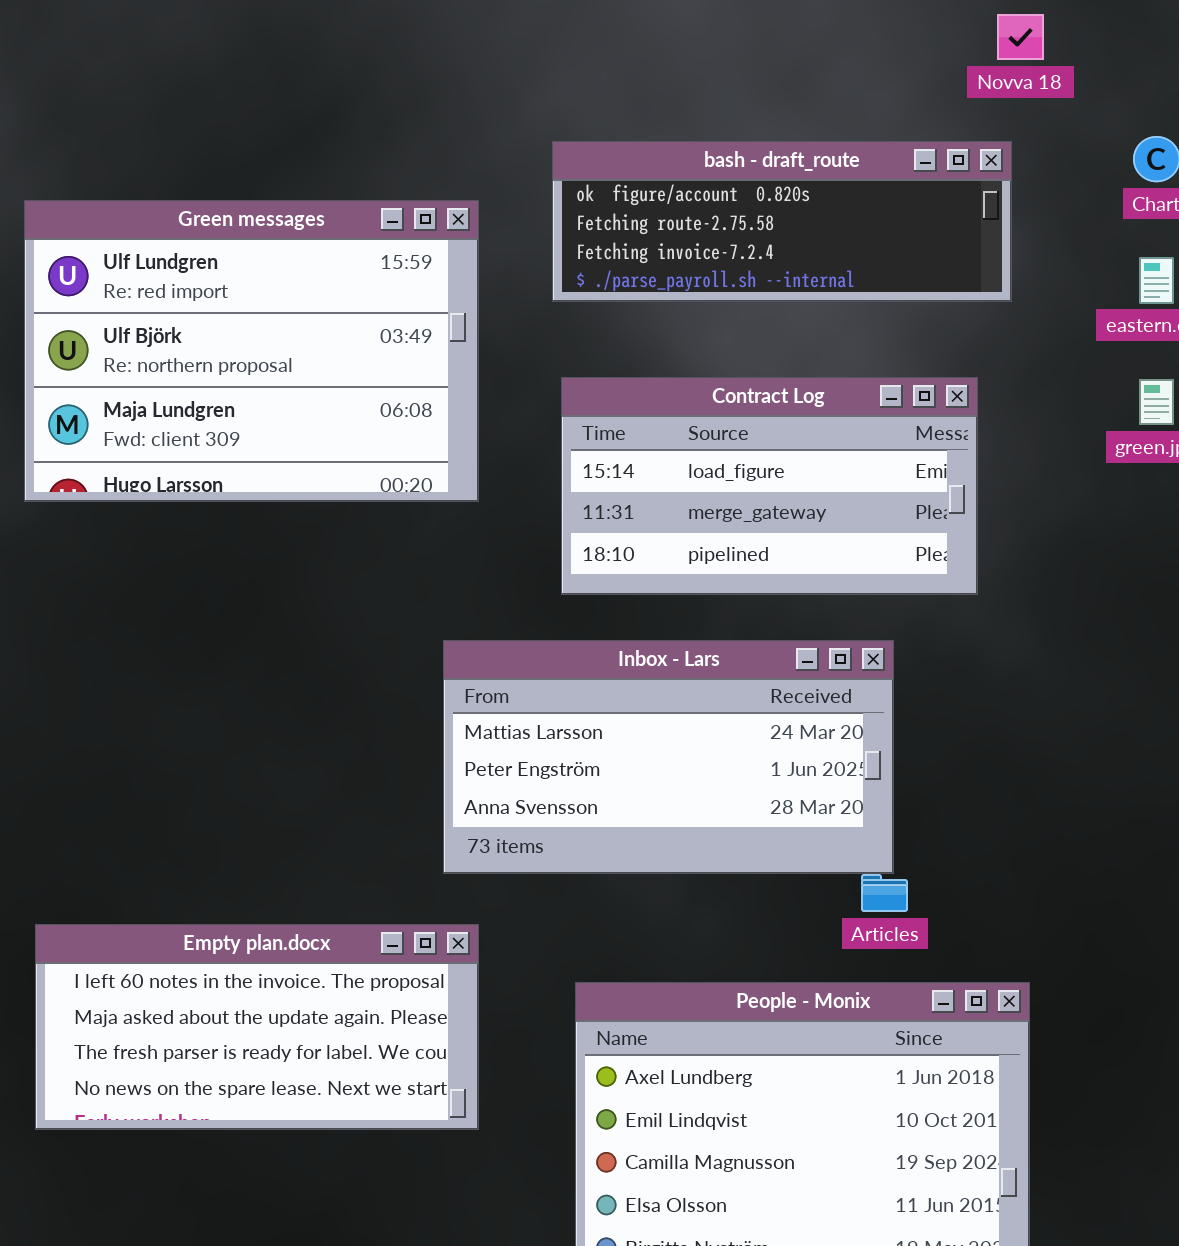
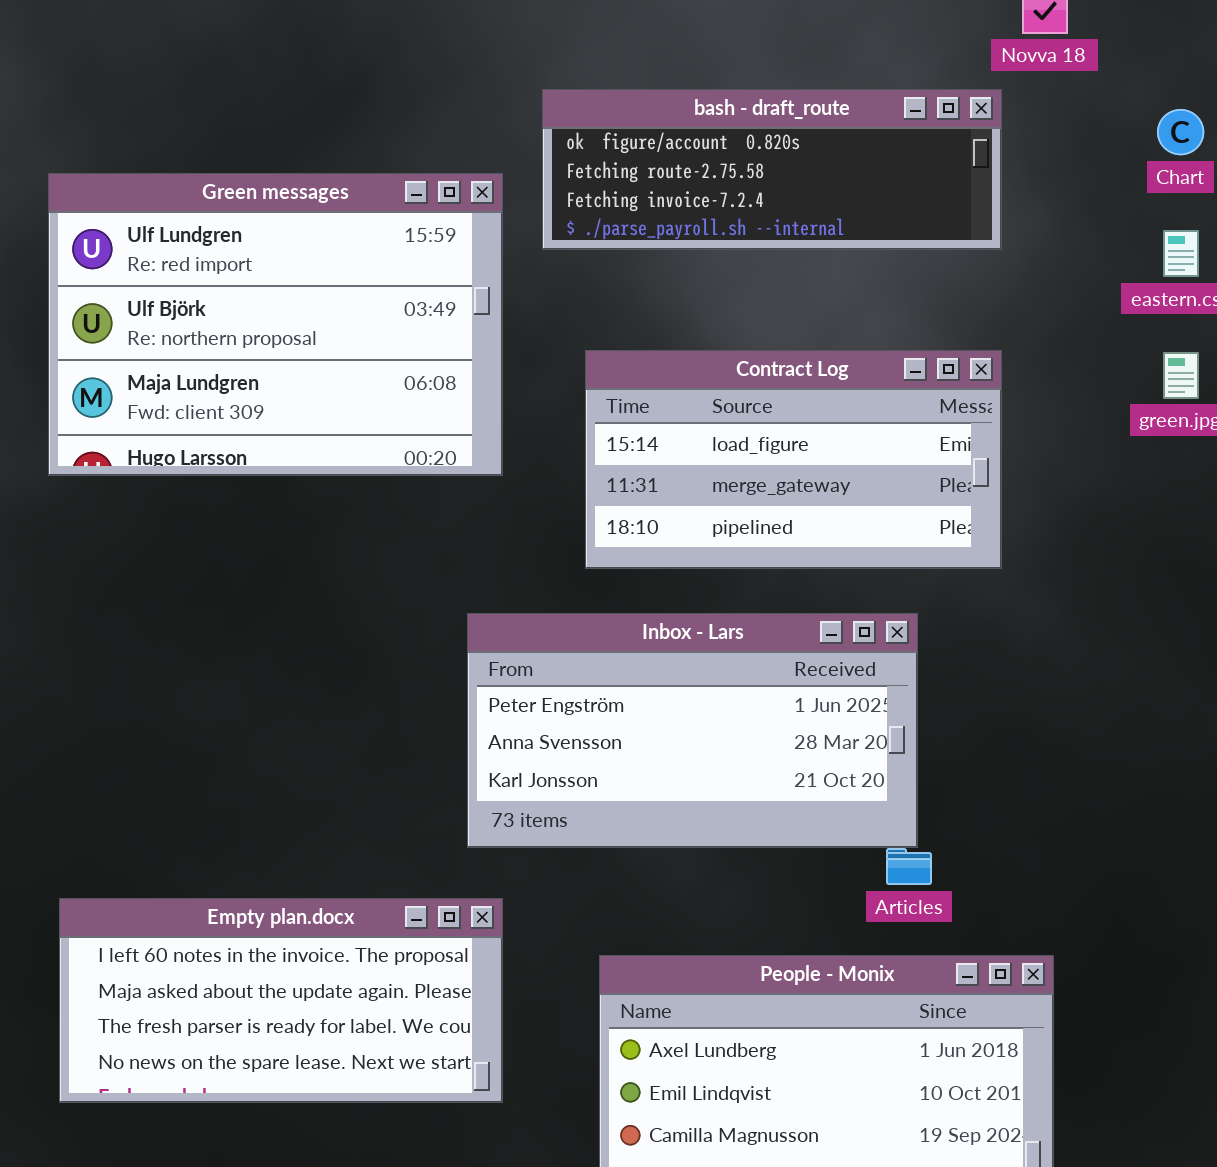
bash - draft_route: [552,141,1012,302] -> [542,89,1002,250], moved
Inbox - Lars: [443,640,894,874] -> [467,613,918,848], scrolled down 1 row

